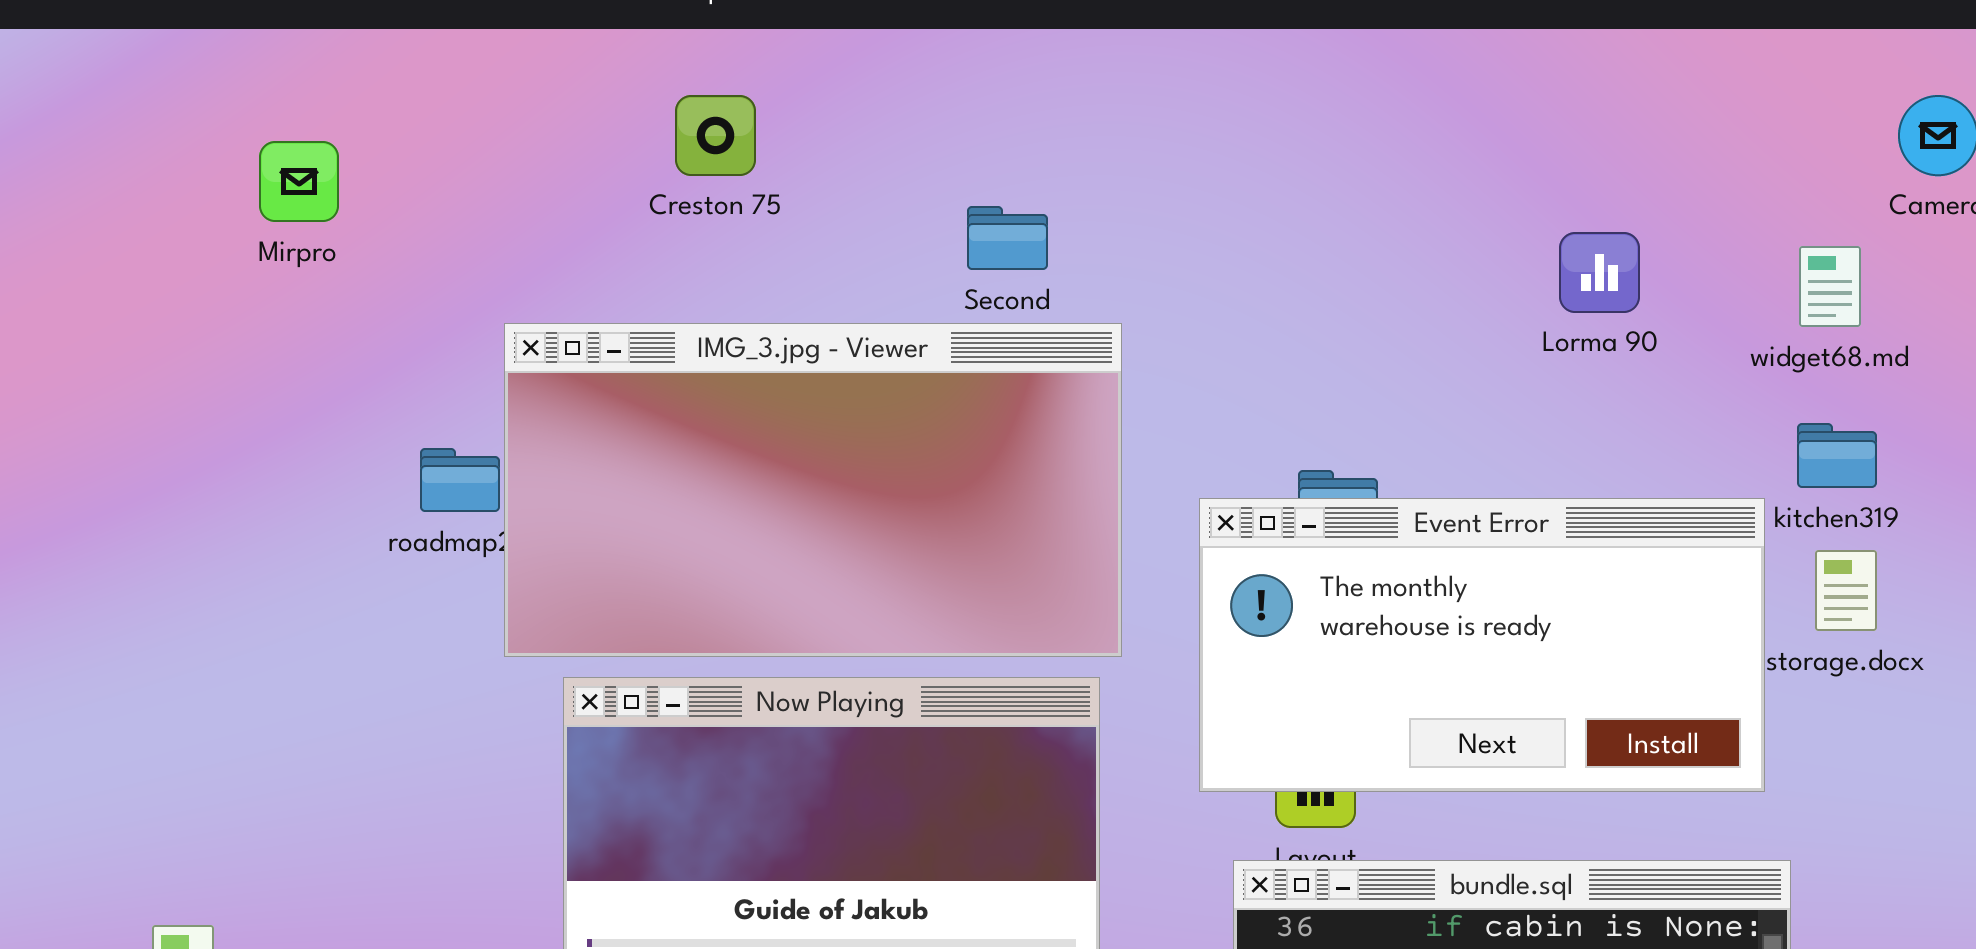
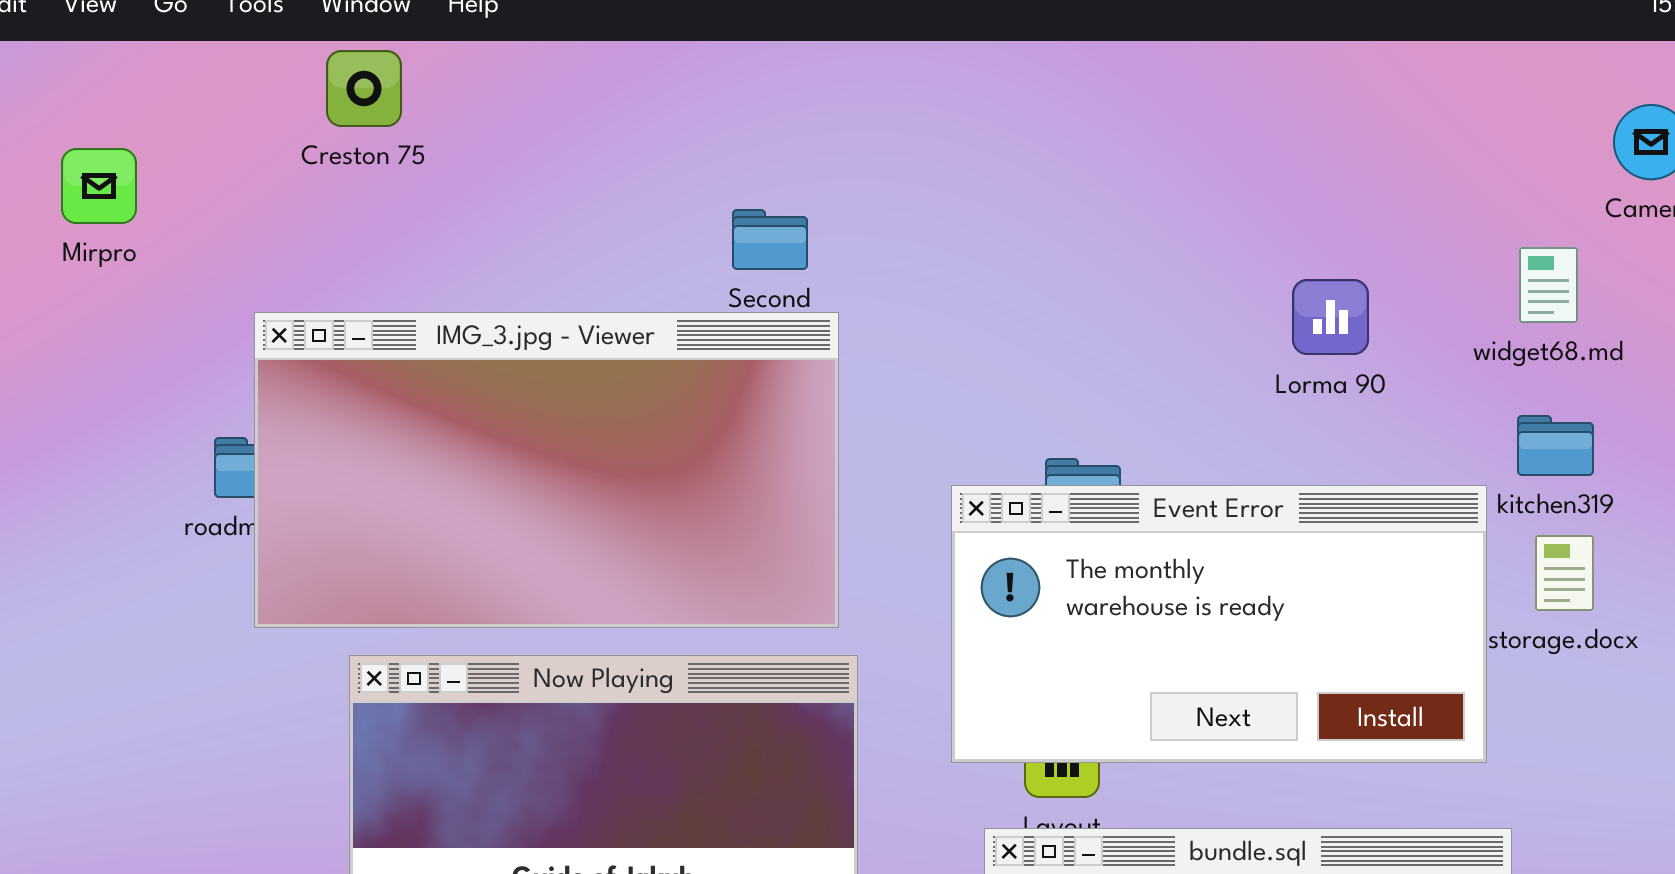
Creston 75: [675,95,756,176] -> [326,50,402,127], moved
Lorma 90: [1559,232,1640,313] -> [1292,279,1369,355], moved
IMG_3.jpg - Viewer: [504,323,1122,657] -> [254,312,839,628], moved

